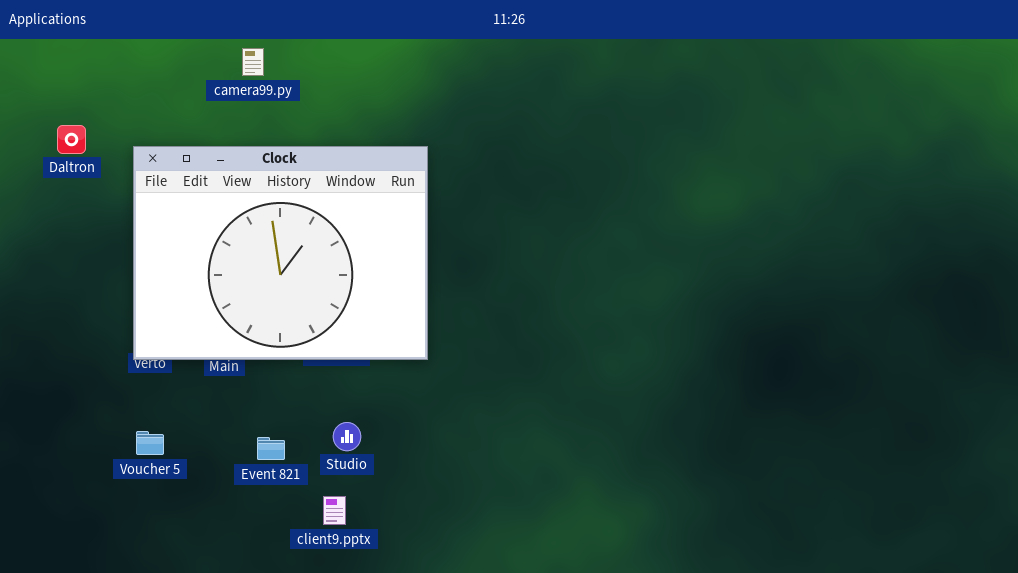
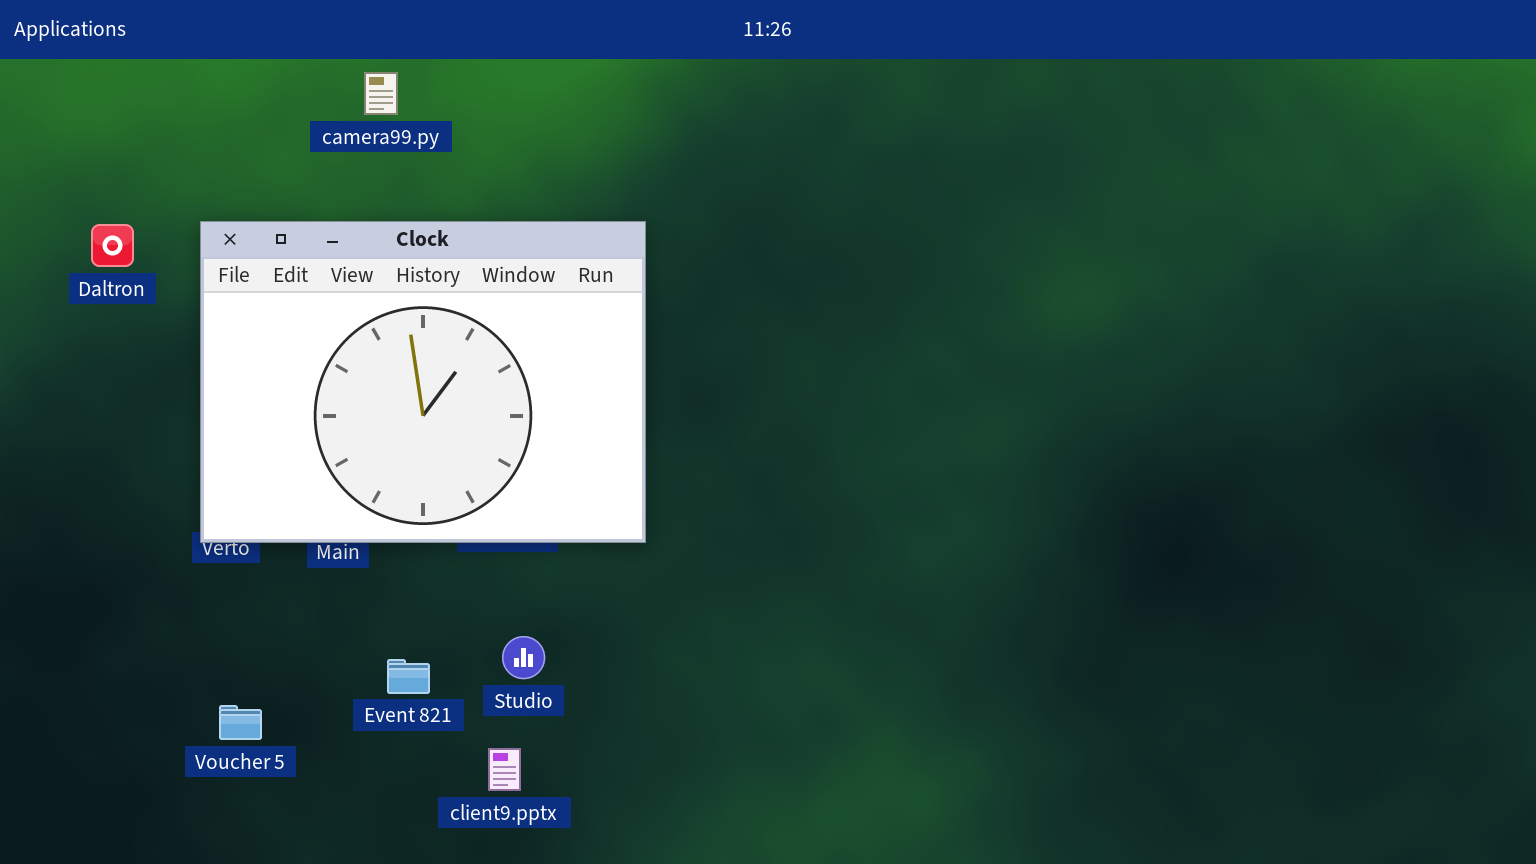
Daltron: [57,125,86,154] -> [91,224,134,267], moved
Voucher 5: [136,431,164,455] -> [219,705,262,740], moved

